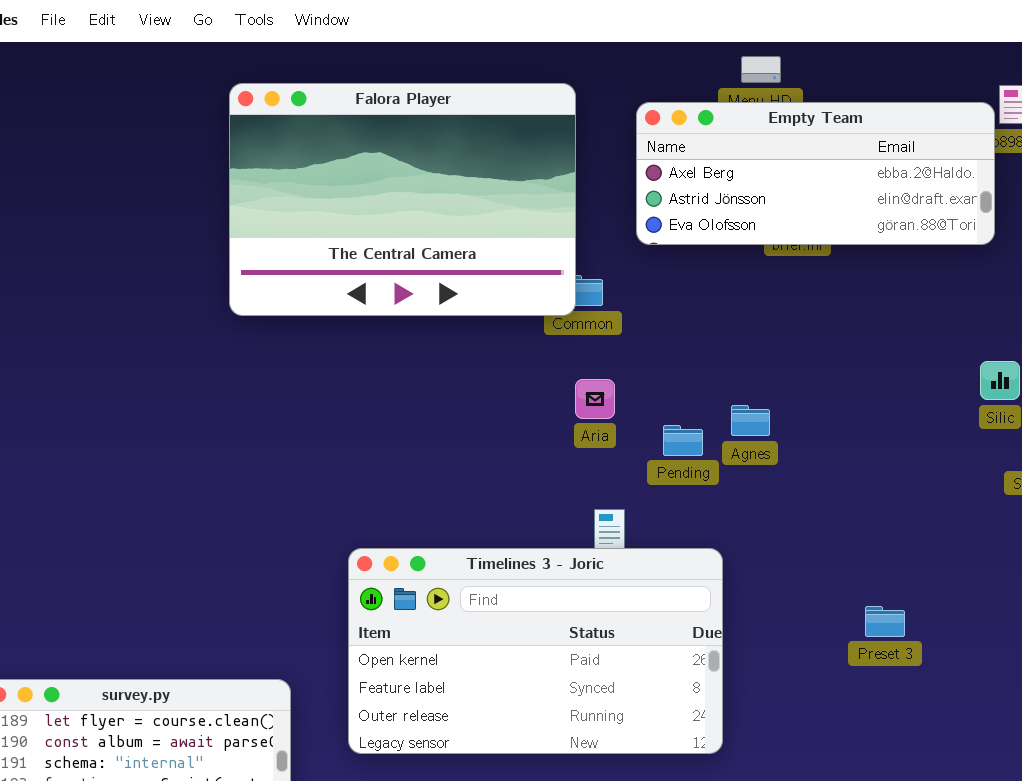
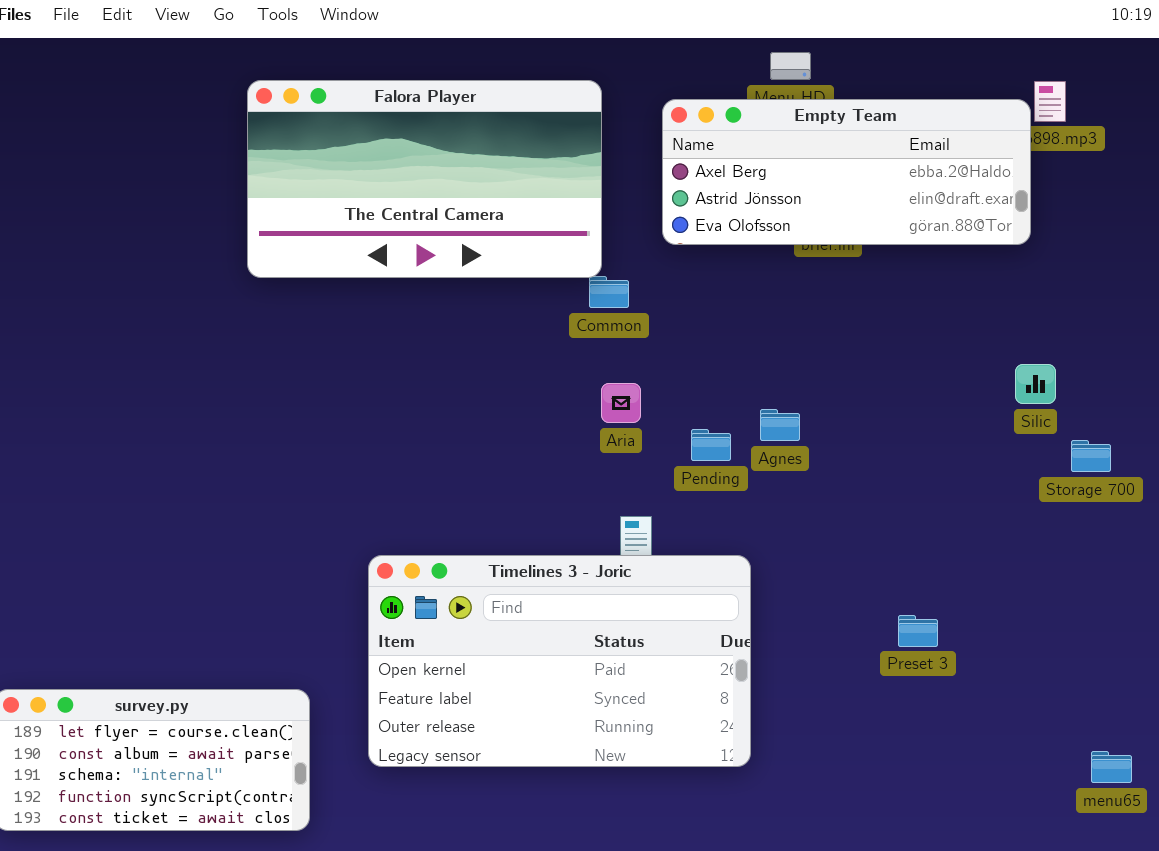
Falora Player: [229,83,576,316] -> [247,80,602,278], resized

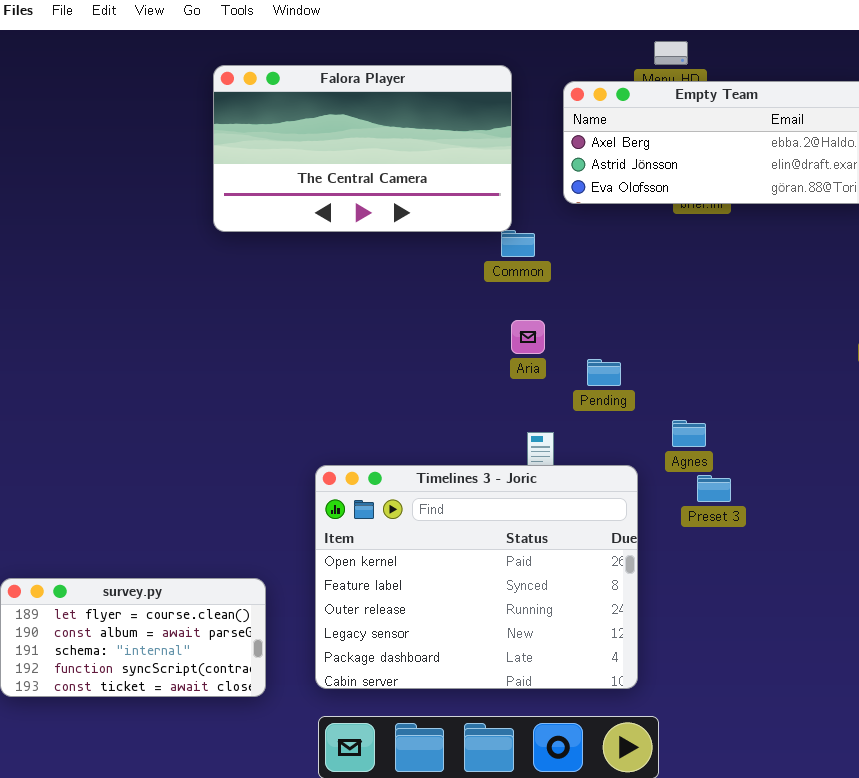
Agnes: [760,409,800,441] -> [672,420,706,447], moved
Timelines 3 - Joric: [368,555,751,767] -> [315,465,638,689], resized
Preset 3: [898,615,938,647] -> [697,475,731,502], moved

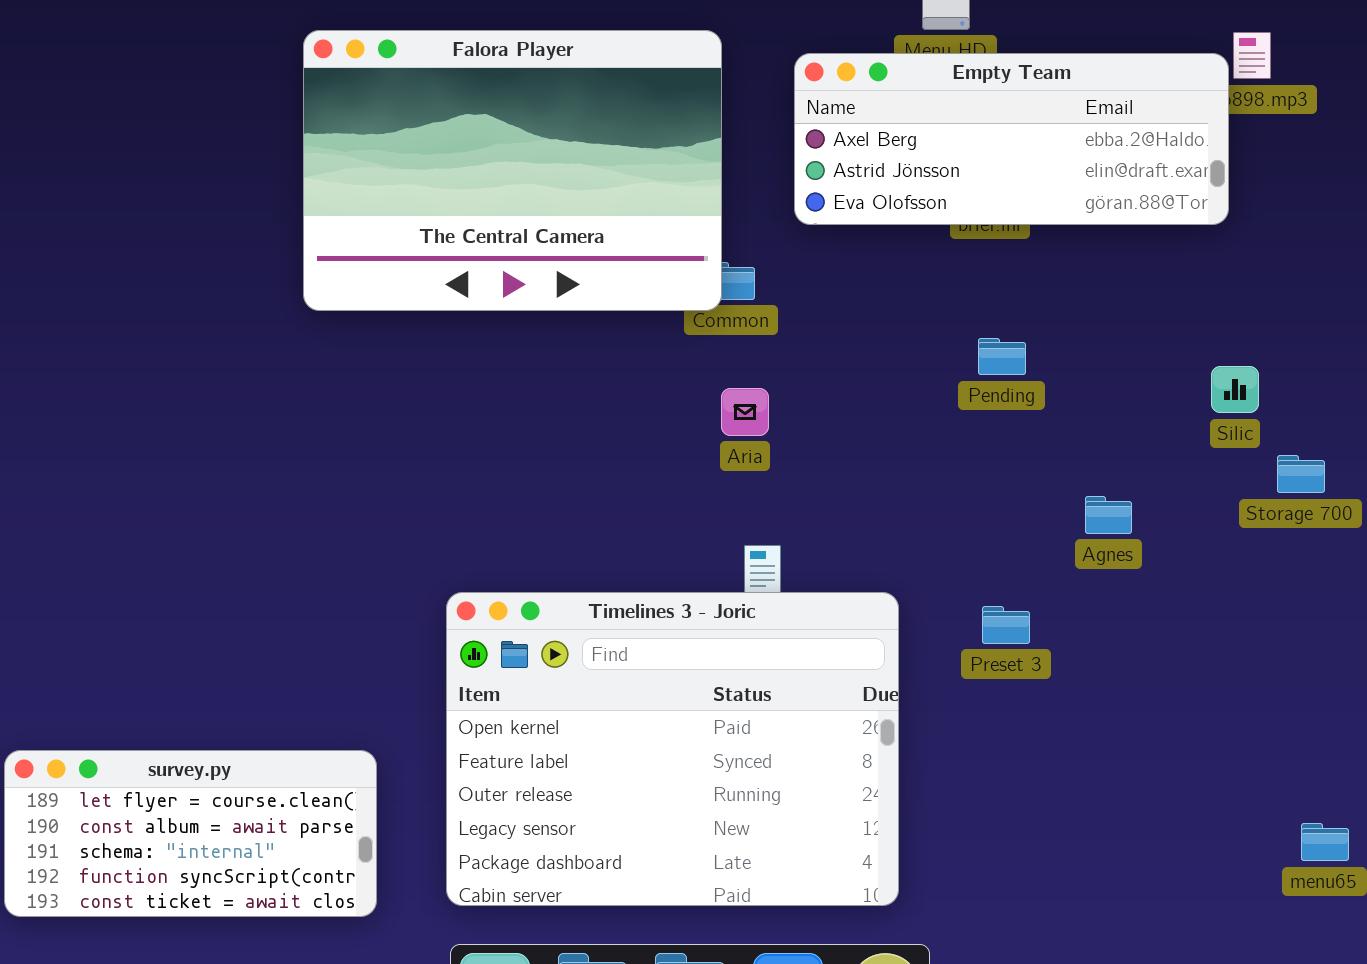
Falora Player: [213,65,512,232] -> [303,30,722,311], resized
Pending: [587,359,621,386] -> [978,338,1026,375], moved
Agnes: [672,420,706,447] -> [1085,496,1132,534], moved

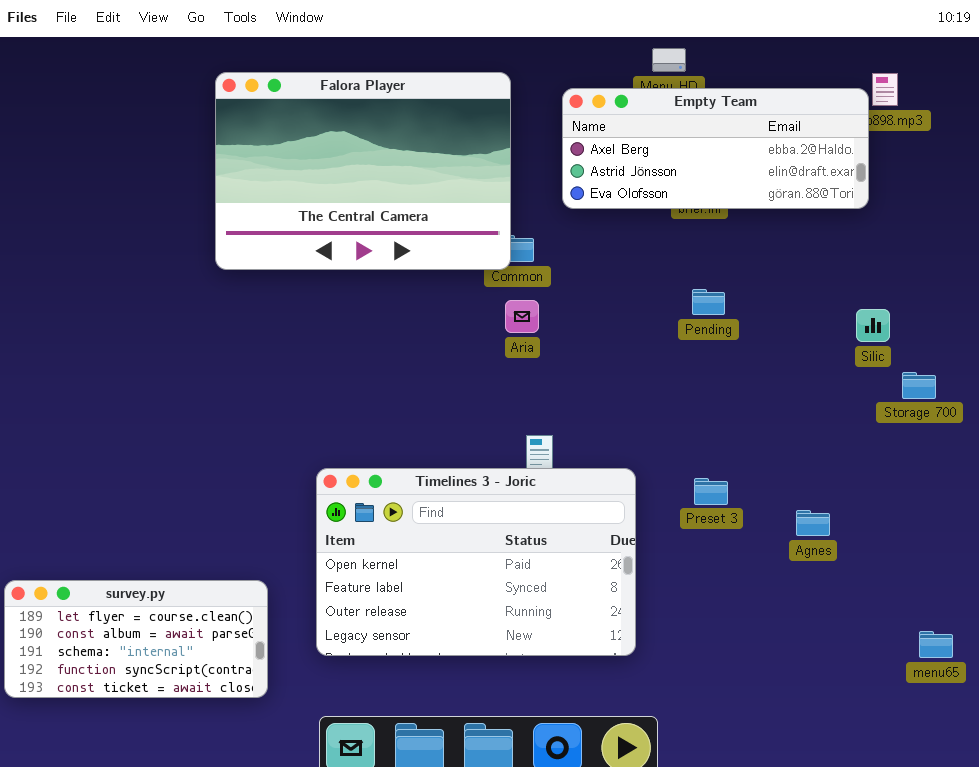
Aria: [721,388,769,436] -> [505,300,539,333], moved
Agnes: [1085,496,1132,534] -> [796,510,830,536], moved
Timelines 3 - Joric: [446,592,899,906] -> [316,468,636,656], resized

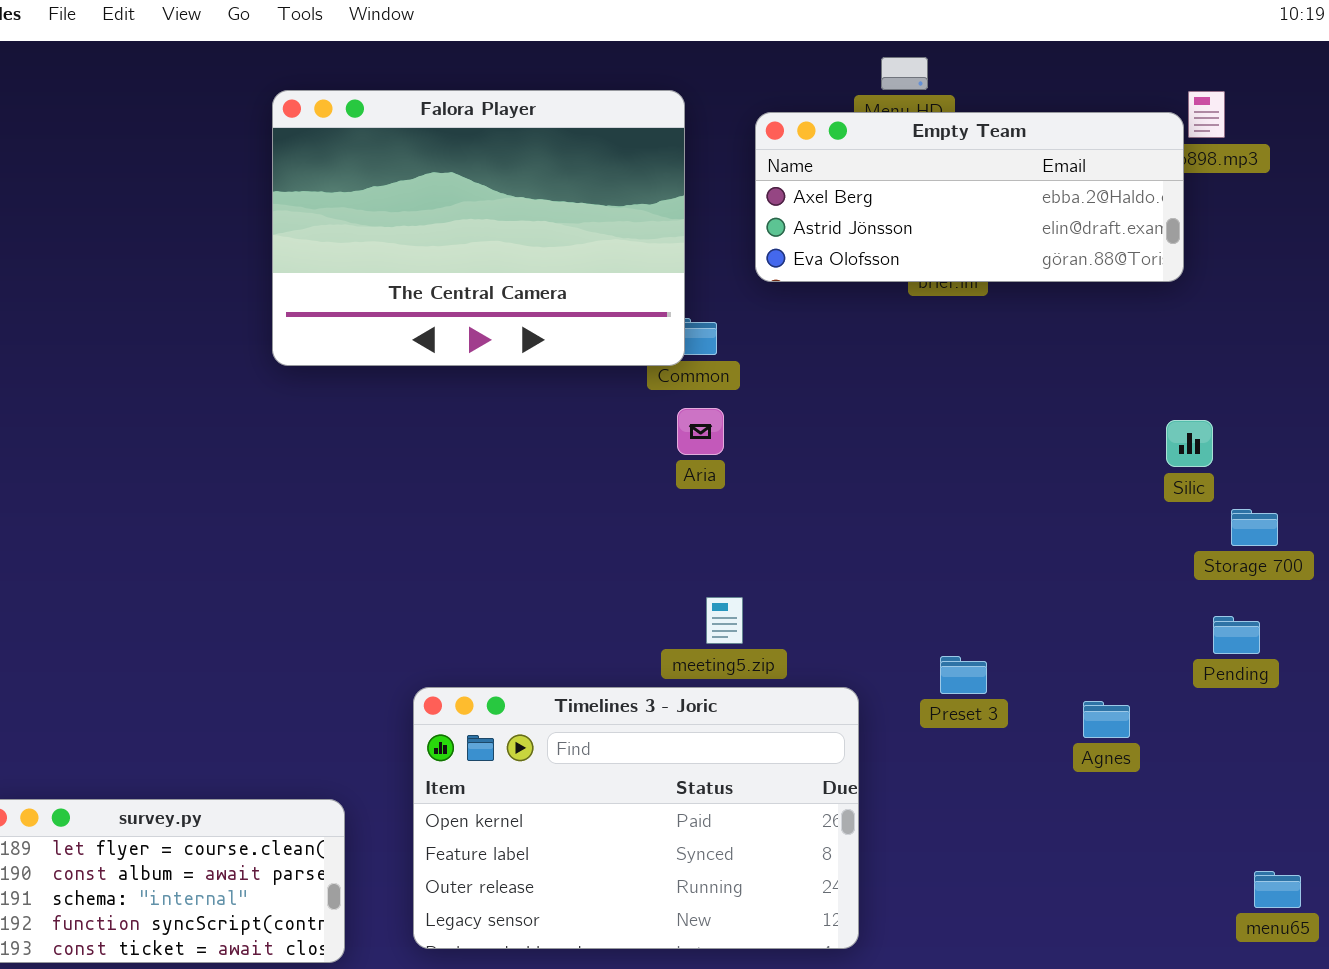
Pending: [692,289,725,315] -> [1213,616,1260,654], moved
Timelines 3 - Joric: [316,468,636,656] -> [413,687,859,949], moved

